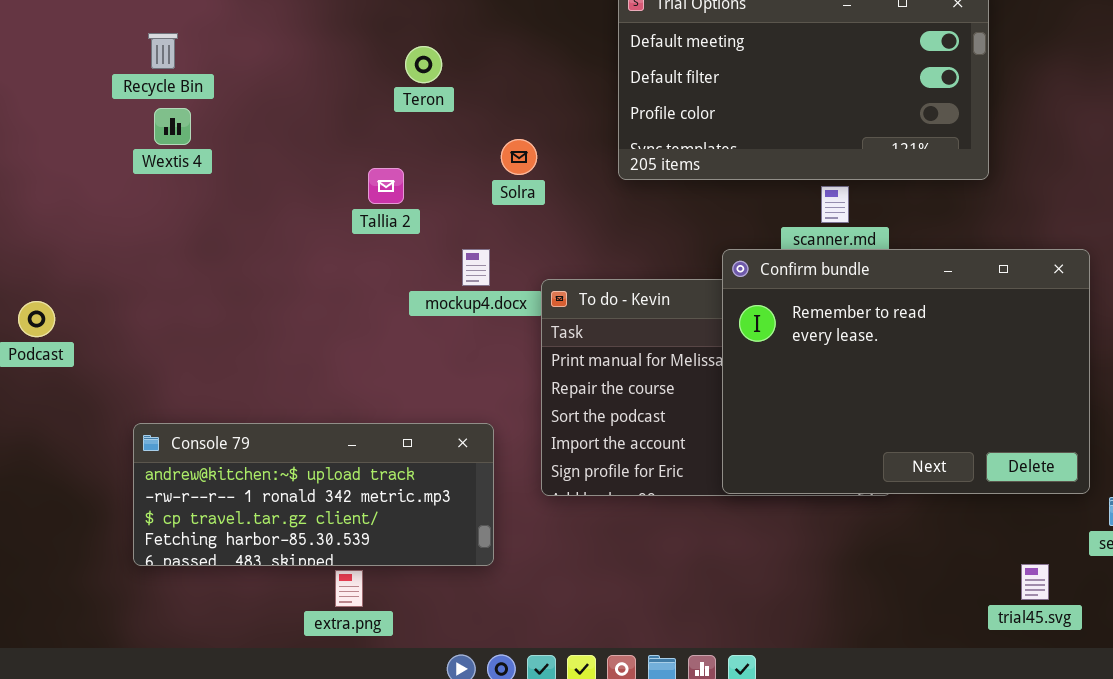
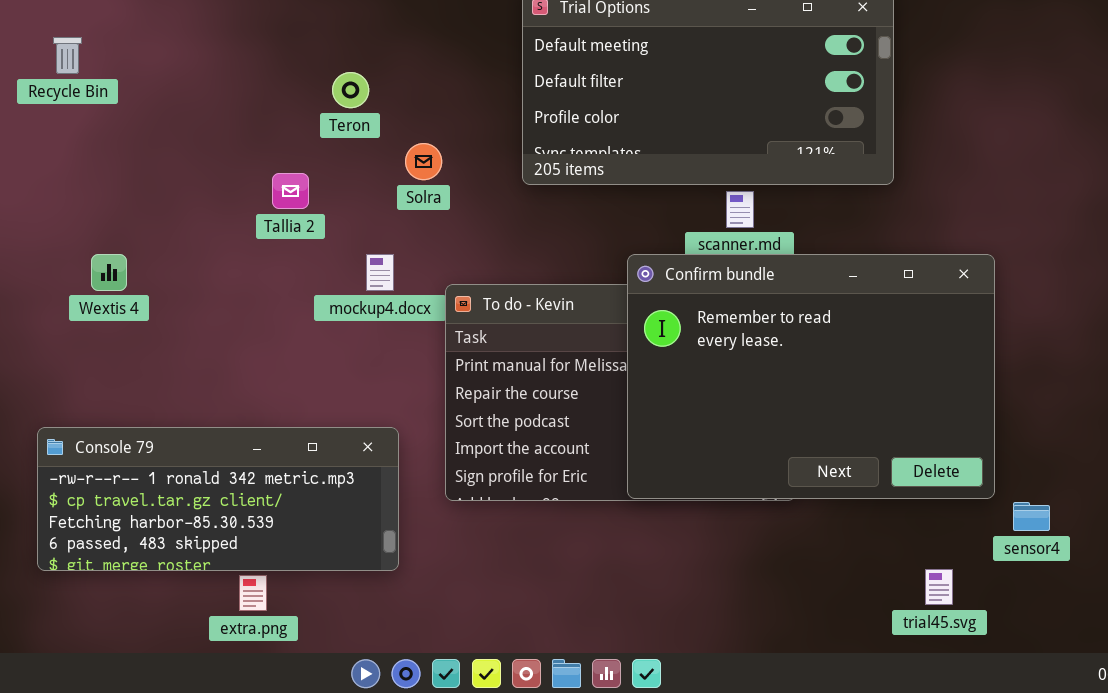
Teron: [405,46,442,83] -> [332,72,369,108], moved
Wextis 4: [154,108,191,145] -> [91,254,127,291], moved
Console 79: [133,423,494,566] -> [37,427,399,571], scrolled down 1 row

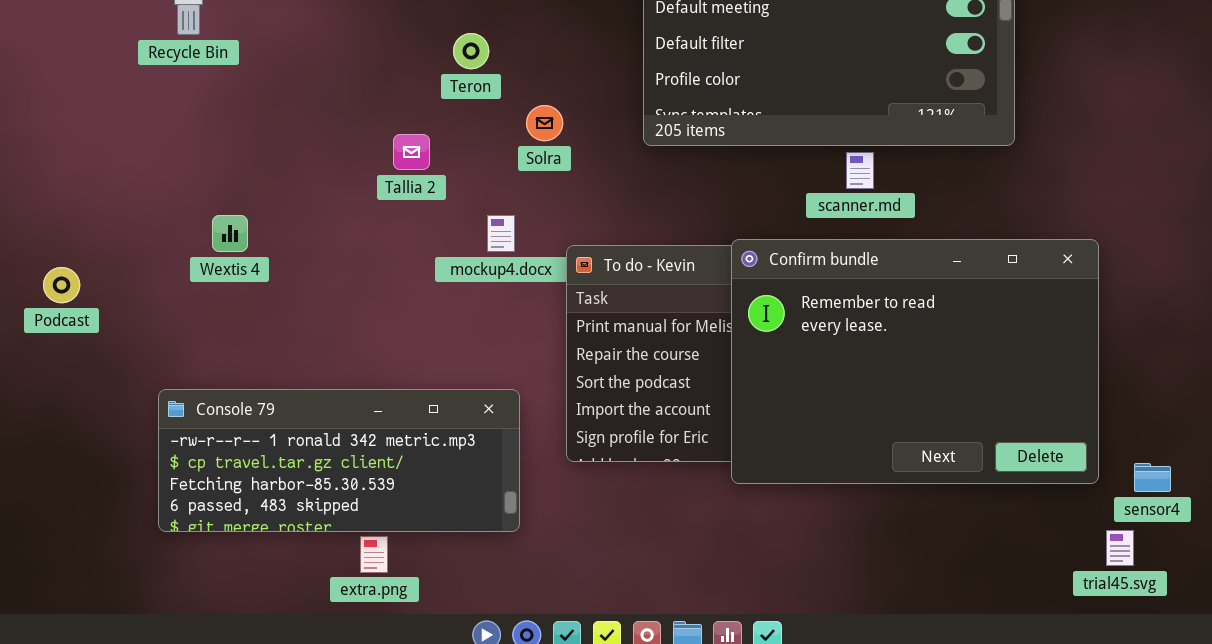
Confirm bundle: [627,254,995,499] -> [731,239,1099,484], moved
trial45.svg: [925,569,953,605] -> [1106,530,1134,566], moved

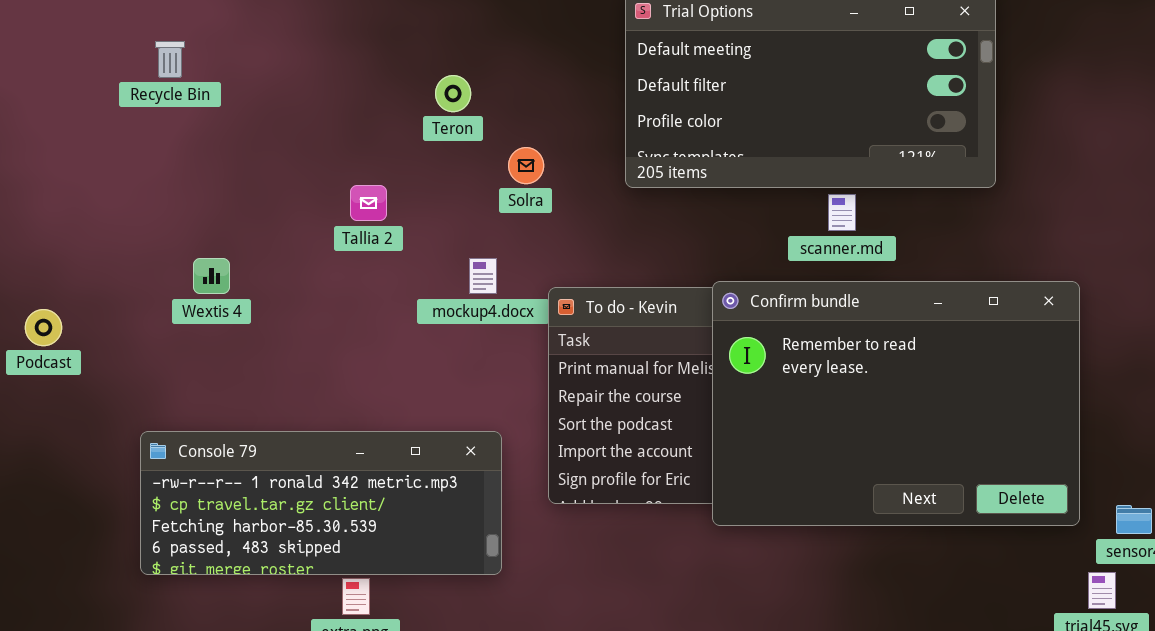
Tallia 2: [393,134,430,170] -> [350,185,387,221], moved

